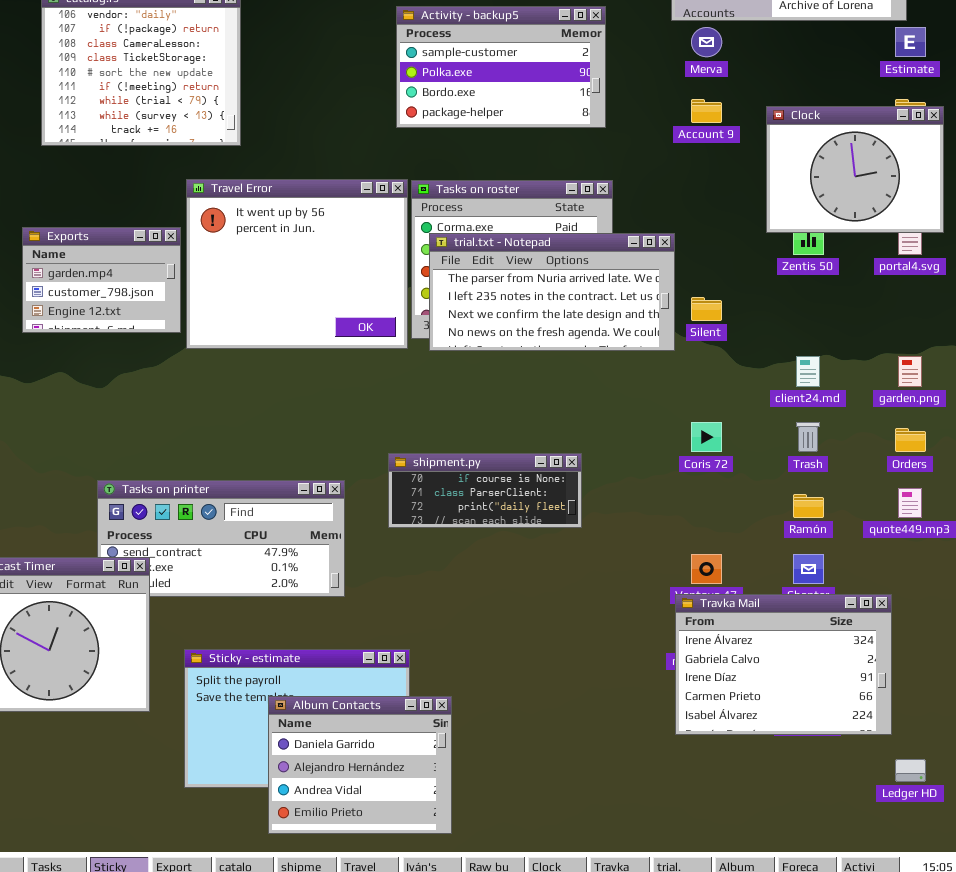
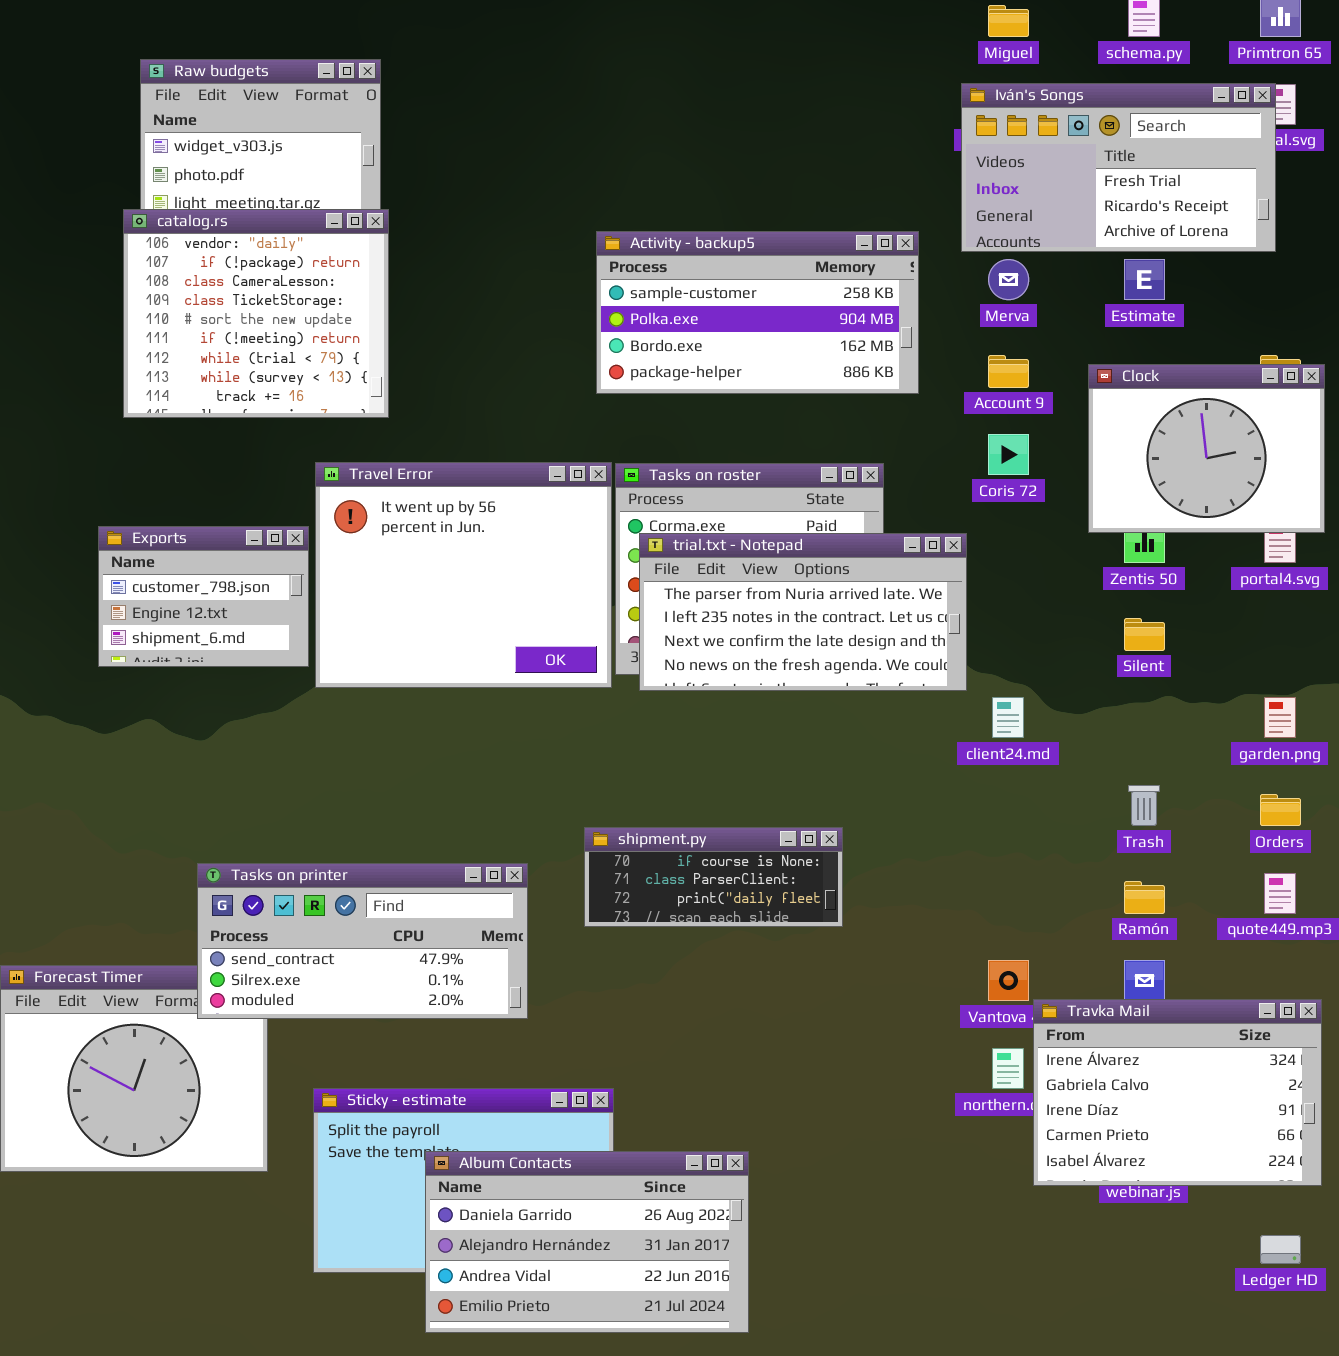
Activity - backup5: [396,6,606,128] -> [596,231,919,394], resized
Estimate: [895,27,926,57] -> [1124,259,1165,300], moved
Exports: [22,227,181,333] -> [98,526,309,667], scrolled down 1 row
Silent: [691,297,722,321] -> [1124,618,1165,651], moved
client24.md: [796,356,820,387] -> [992,697,1024,738], moved
Coris 72: [691,422,722,452] -> [988,434,1029,475], moved
Tasks on printer: [97,480,345,597] -> [197,863,528,1019], raised
Travka Mail: [675,594,892,735] -> [1033,999,1322,1186], moved
Album Contacts: [268,696,452,834] -> [425,1151,749,1333], resized

